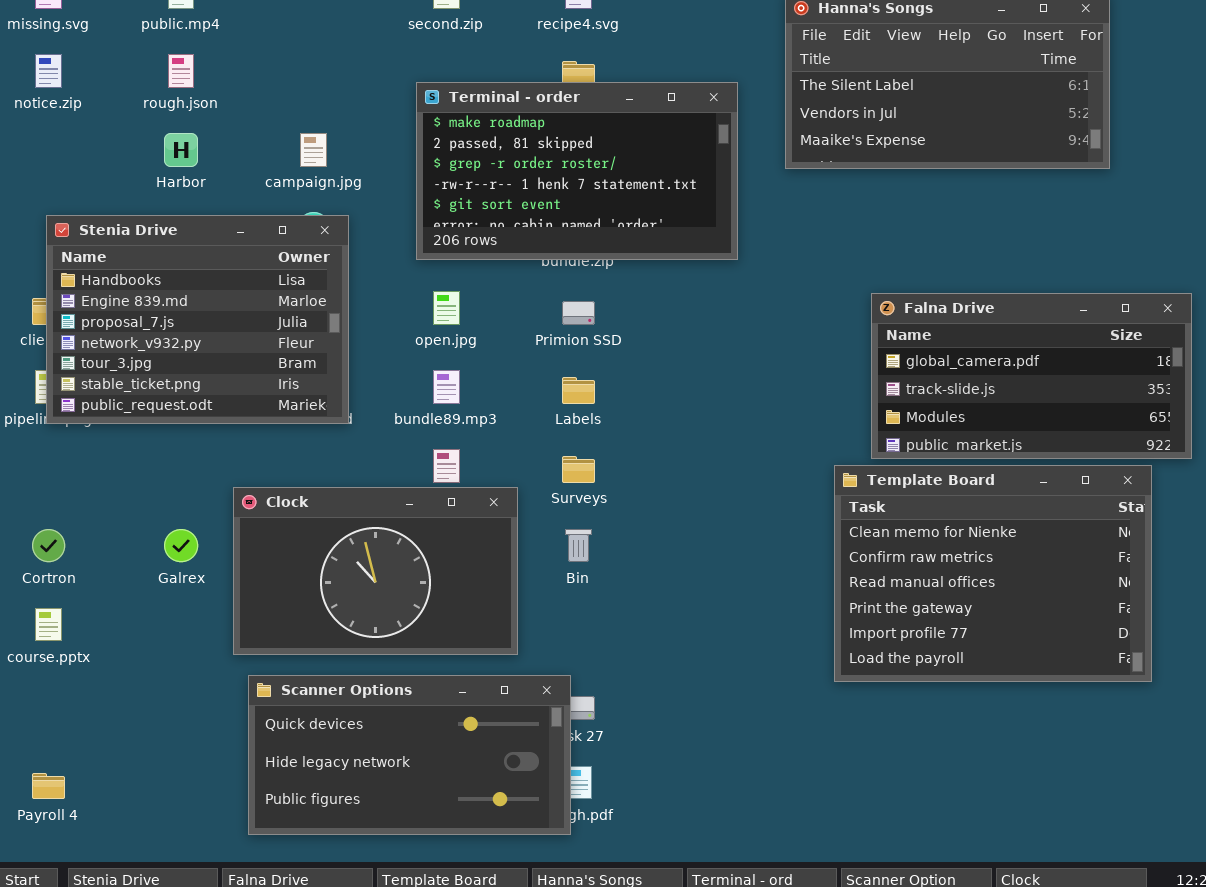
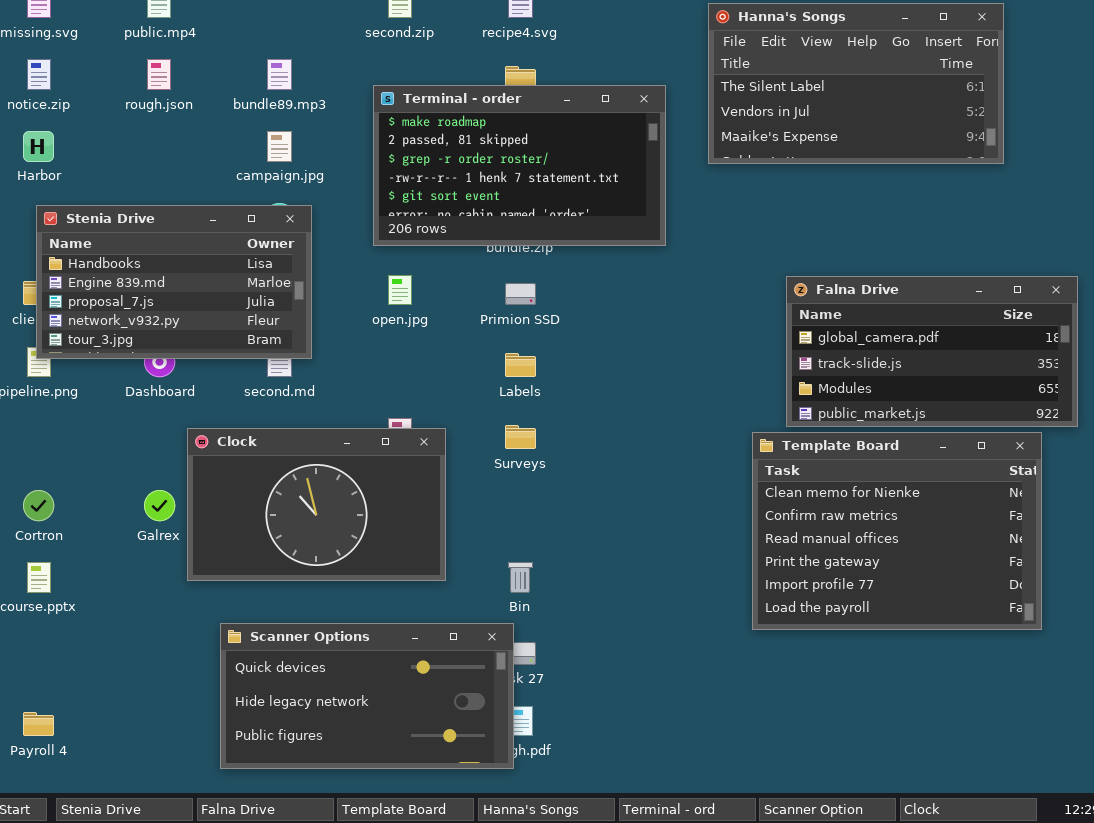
Harbor: [164,133,198,167] -> [23,131,54,162], moved
Stenia Drive: [46,215,349,424] -> [36,205,312,359], resized
bundle89.mp3: [433,370,460,404] -> [267,59,292,90], moved
Clock: [233,487,518,655] -> [187,428,446,581], moved
Bin: [565,529,592,562] -> [508,562,533,593], moved

